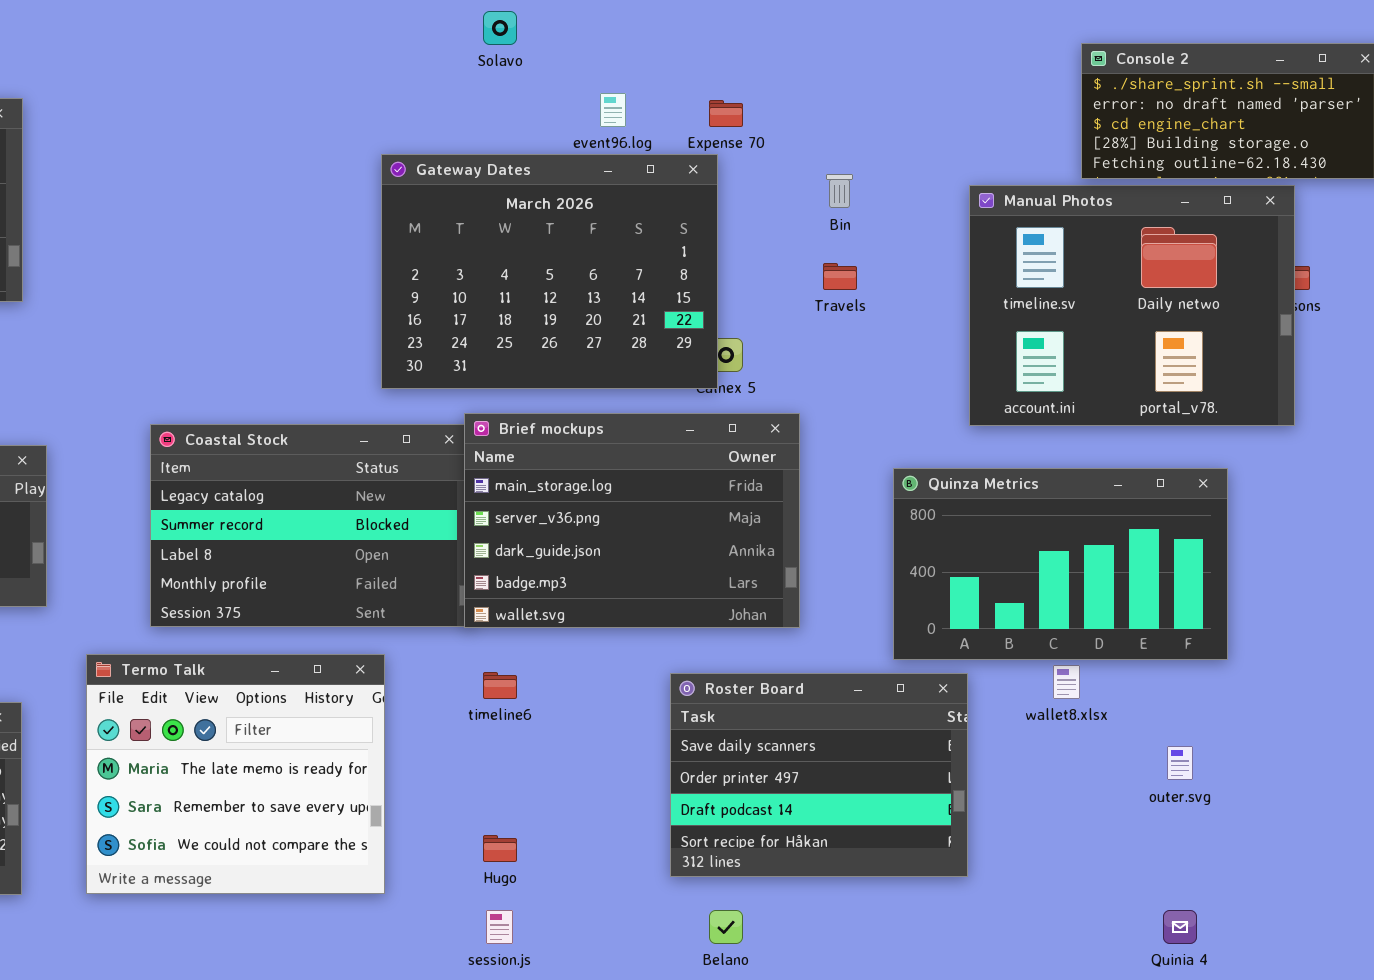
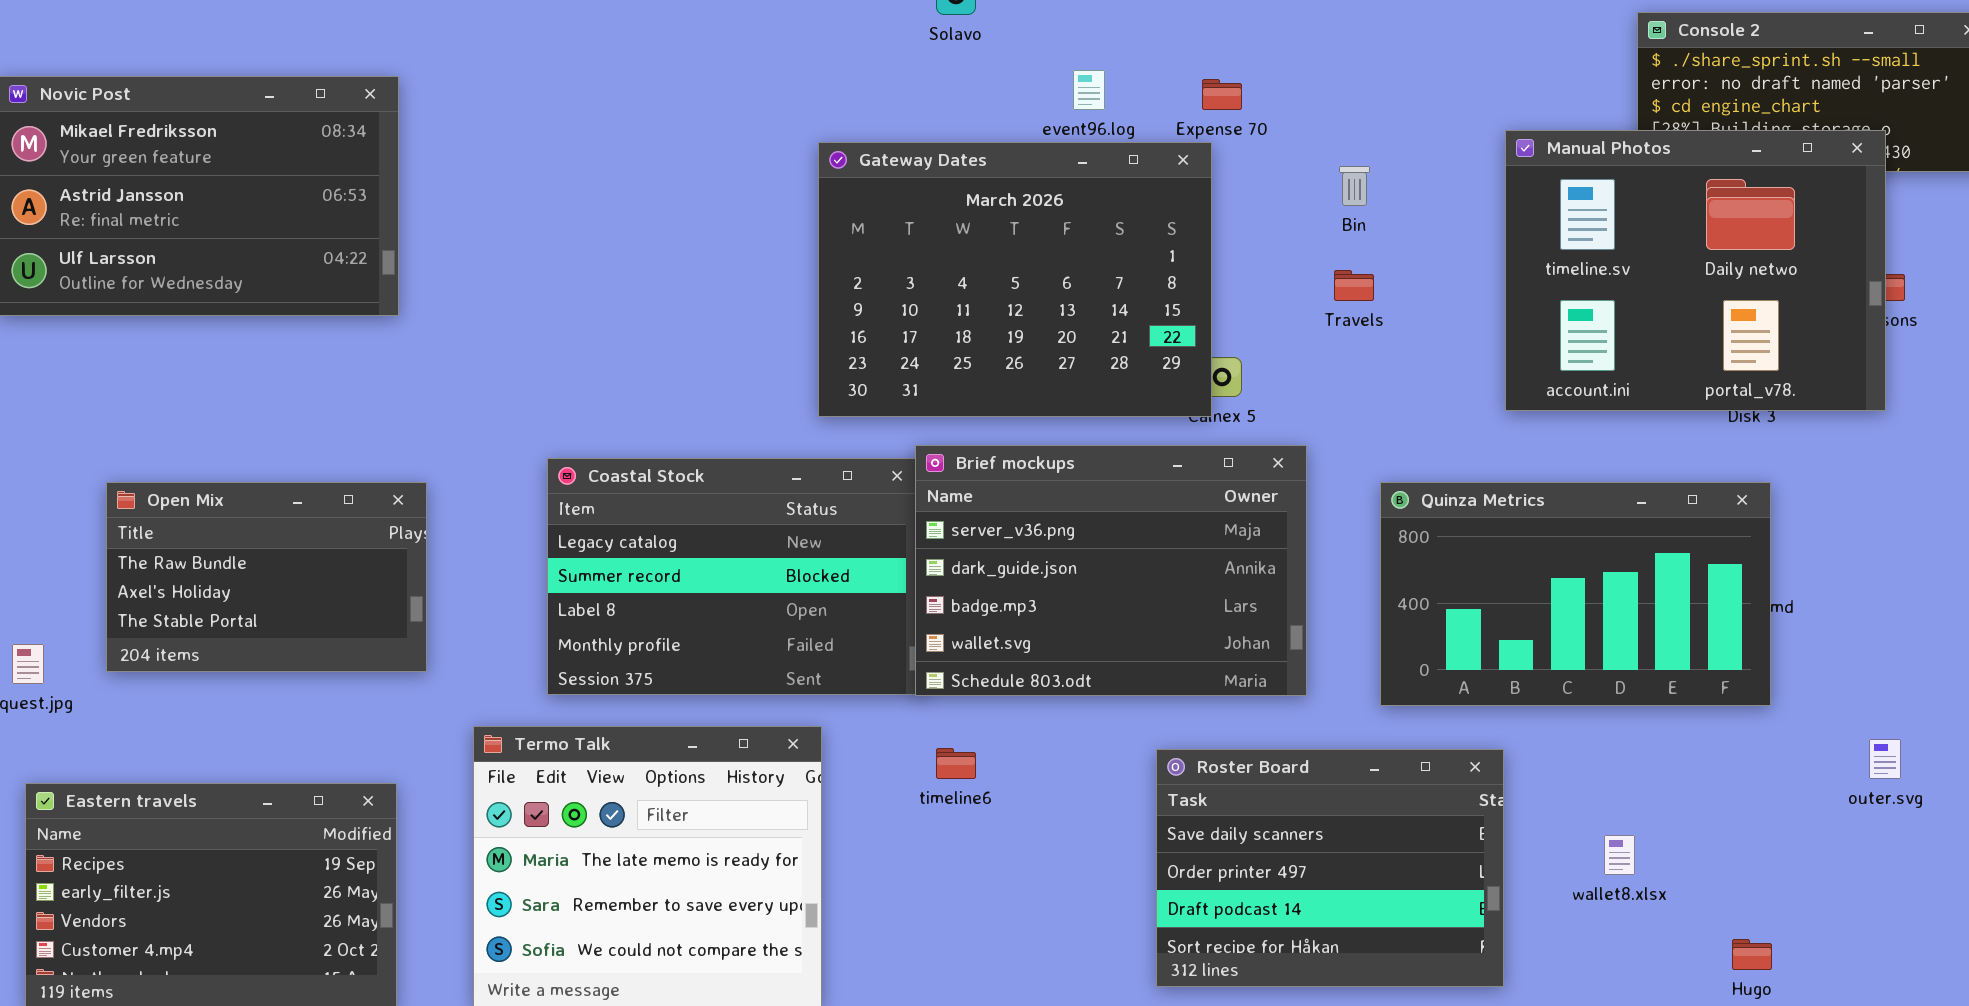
Manual Photos: [969,185,1295,426] -> [1505,130,1886,411], moved
Brief mockups: [464,413,800,628] -> [915,445,1307,696], scrolled down 1 row
Quinza Metrics: [893,468,1228,660] -> [1380,482,1771,706], moved
wallet8.xlsx: [1053,665,1080,699] -> [1604,835,1635,875], moved
outer.svg: [1167,746,1193,780] -> [1869,739,1901,779], moved
Hugo: [483,835,517,862] -> [1732,939,1772,970], moved

